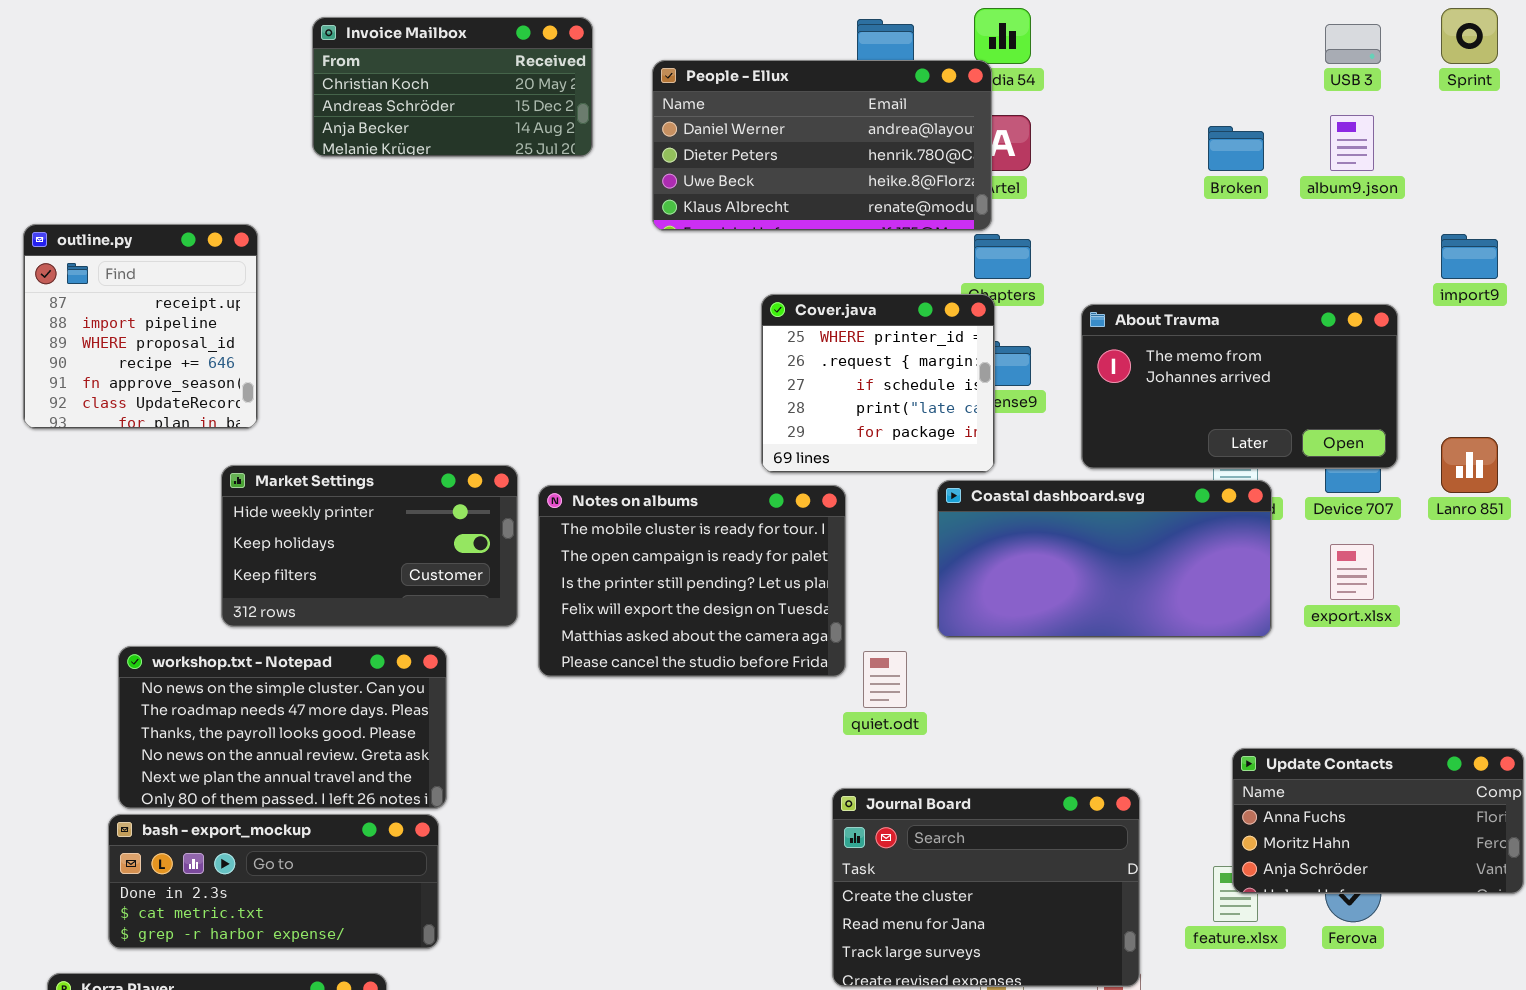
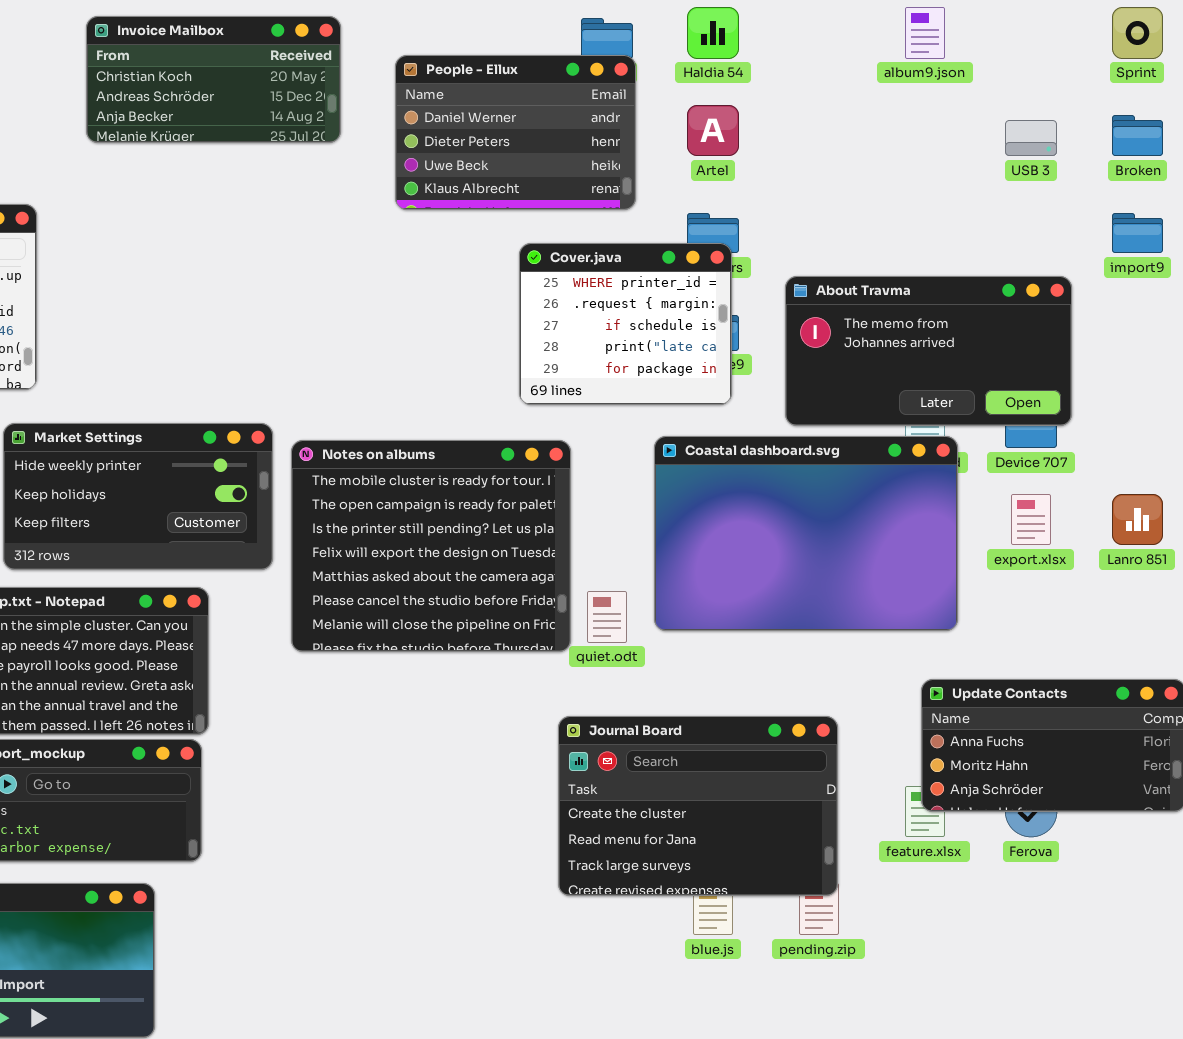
USB 3: [1325,24,1381,64] -> [1005,120,1057,156], moved
People - Ellux: [652,60,992,231] -> [395,55,636,210], resized
album9.json: [1330,115,1374,171] -> [905,7,945,59], moved
Broken: [1208,126,1264,171] -> [1112,115,1163,156], moved
Cover.java: [761,294,995,473] -> [519,243,732,405], moved
Lanro 851: [1441,437,1498,493] -> [1112,494,1163,545], moved
Coastal dashboard.svg: [937,480,1272,638] -> [654,436,958,631], resized
Notes on albums: [538,485,846,677] -> [291,440,571,652], resized

